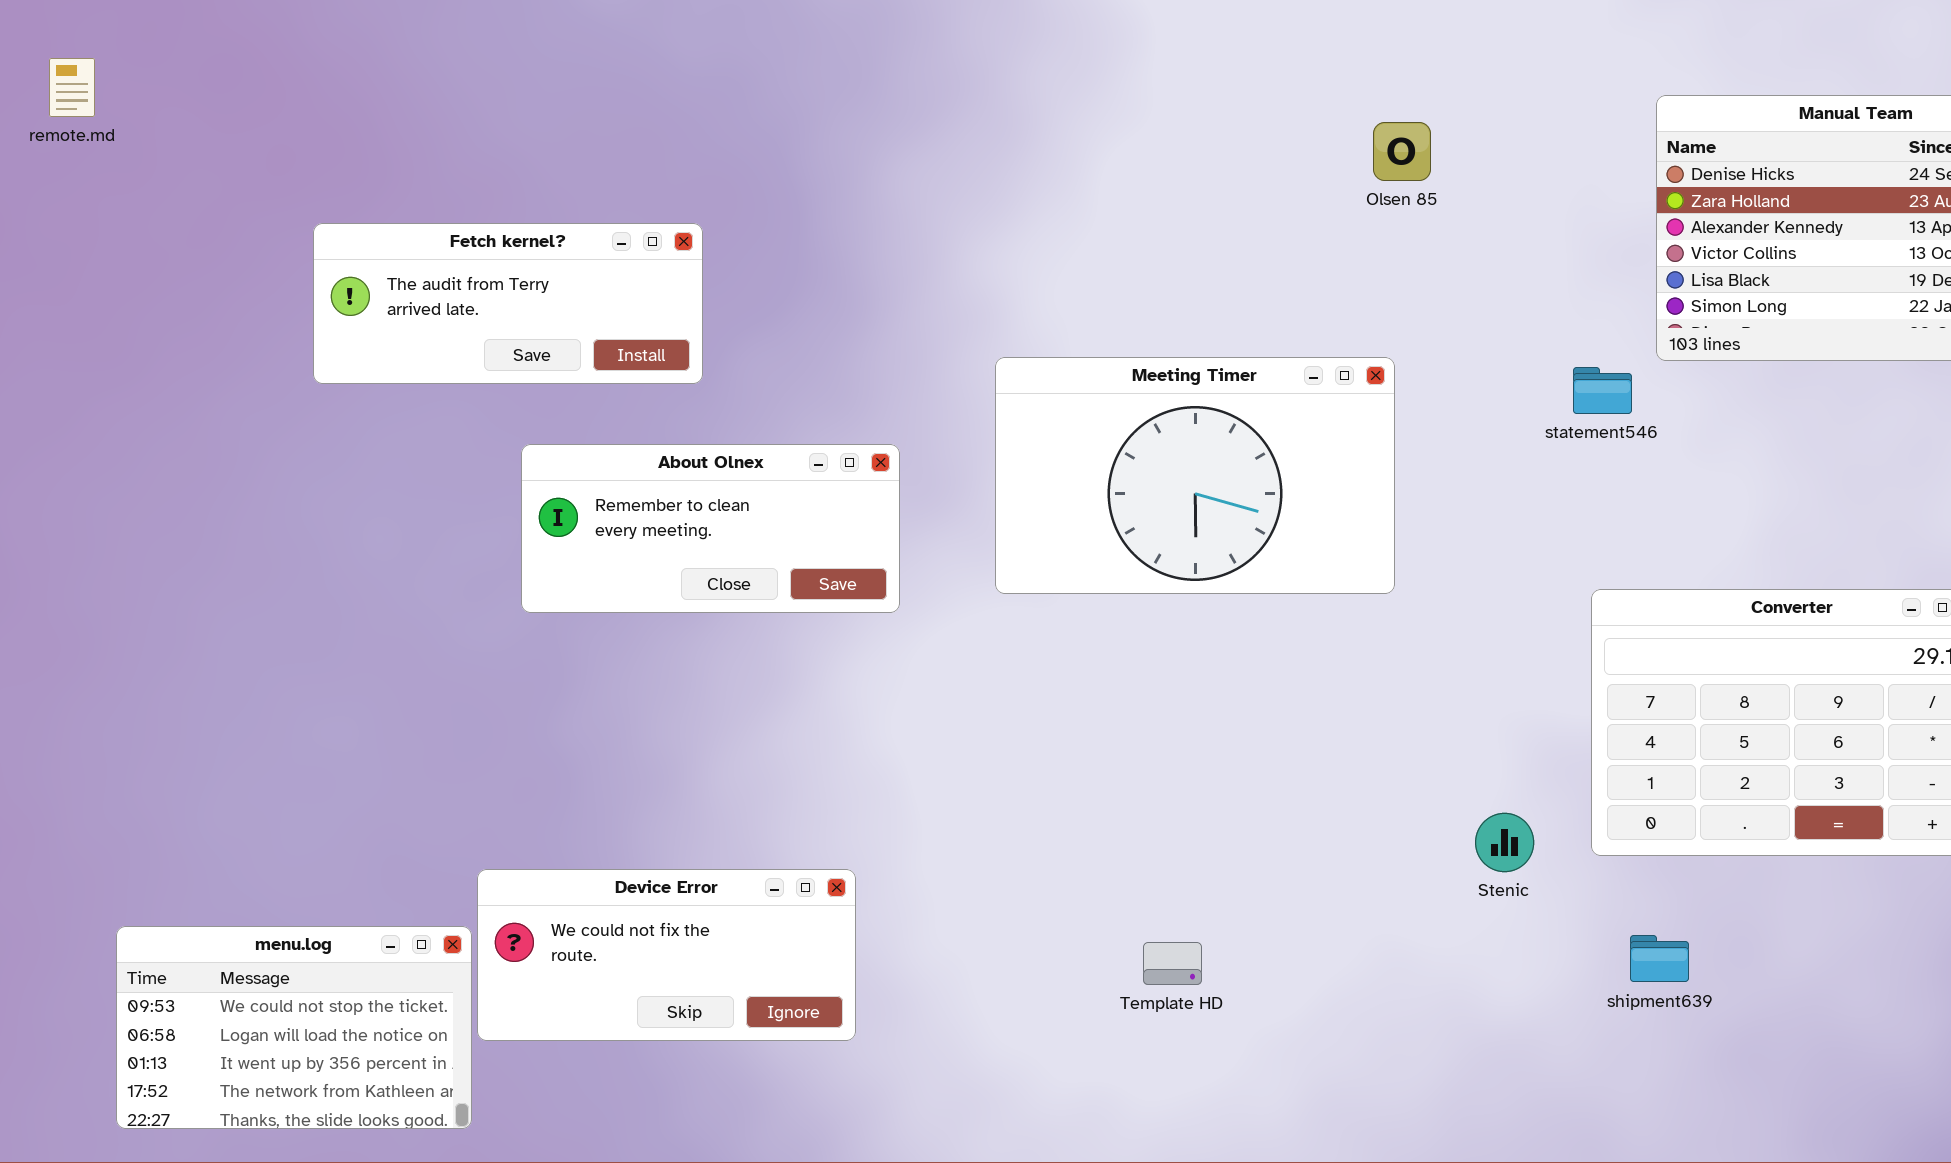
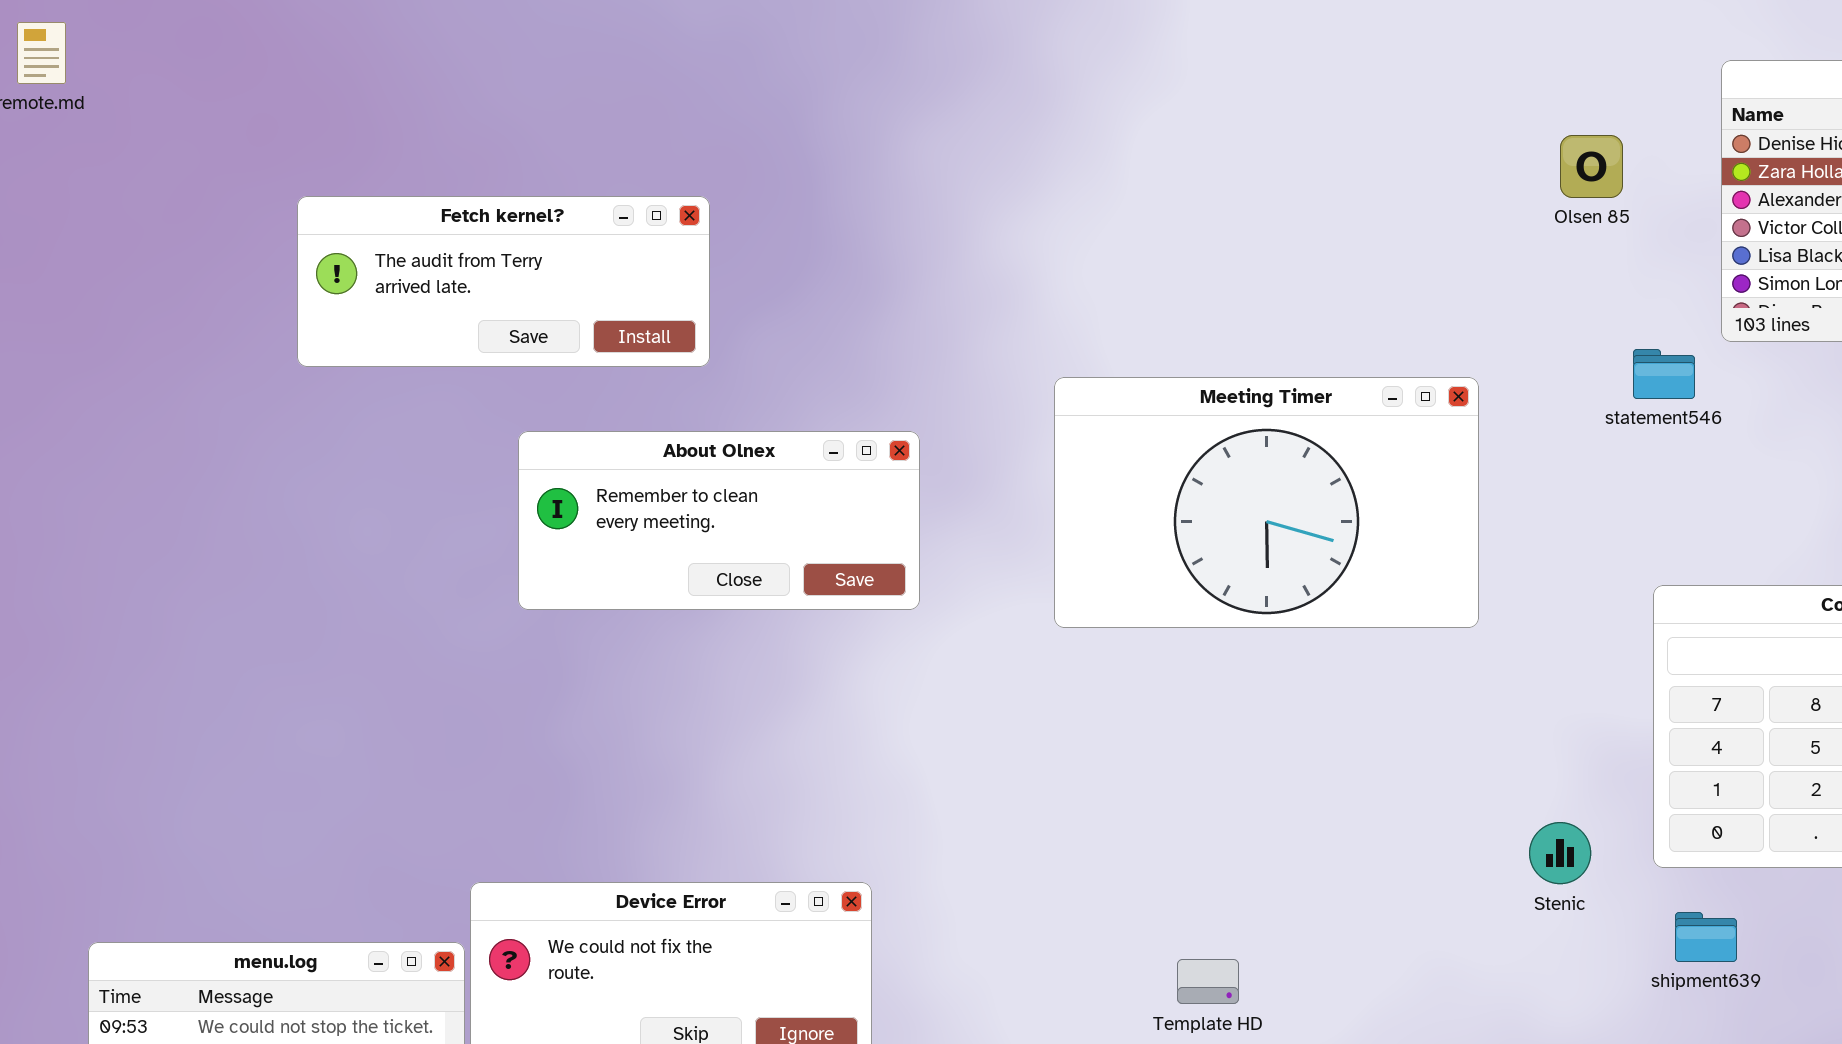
Olsen 85: [1373,122,1431,181] -> [1560,135,1623,198], moved
Meeting Timer: [995,357,1395,594] -> [1054,377,1479,628], moved
shipment639: [1630,935,1689,982] -> [1675,912,1737,962], moved

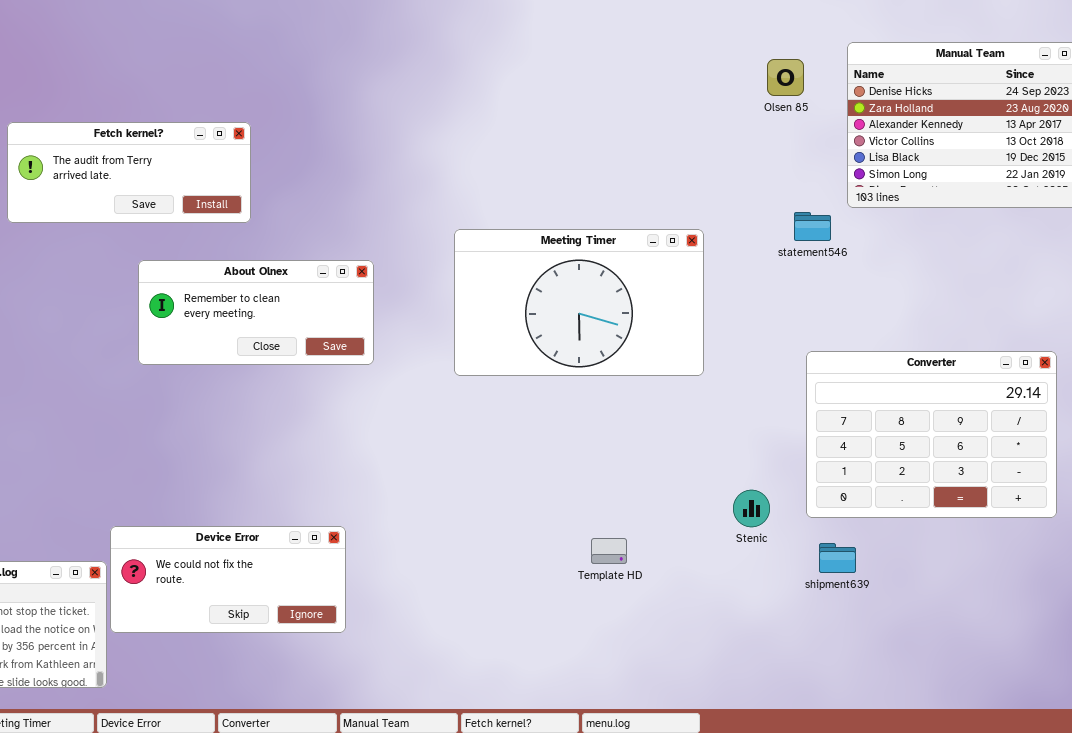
Olsen 85: [1560,135,1623,198] -> [767,59,804,96], moved
Template HD: [1177,959,1239,1004] -> [591,538,627,564], moved

